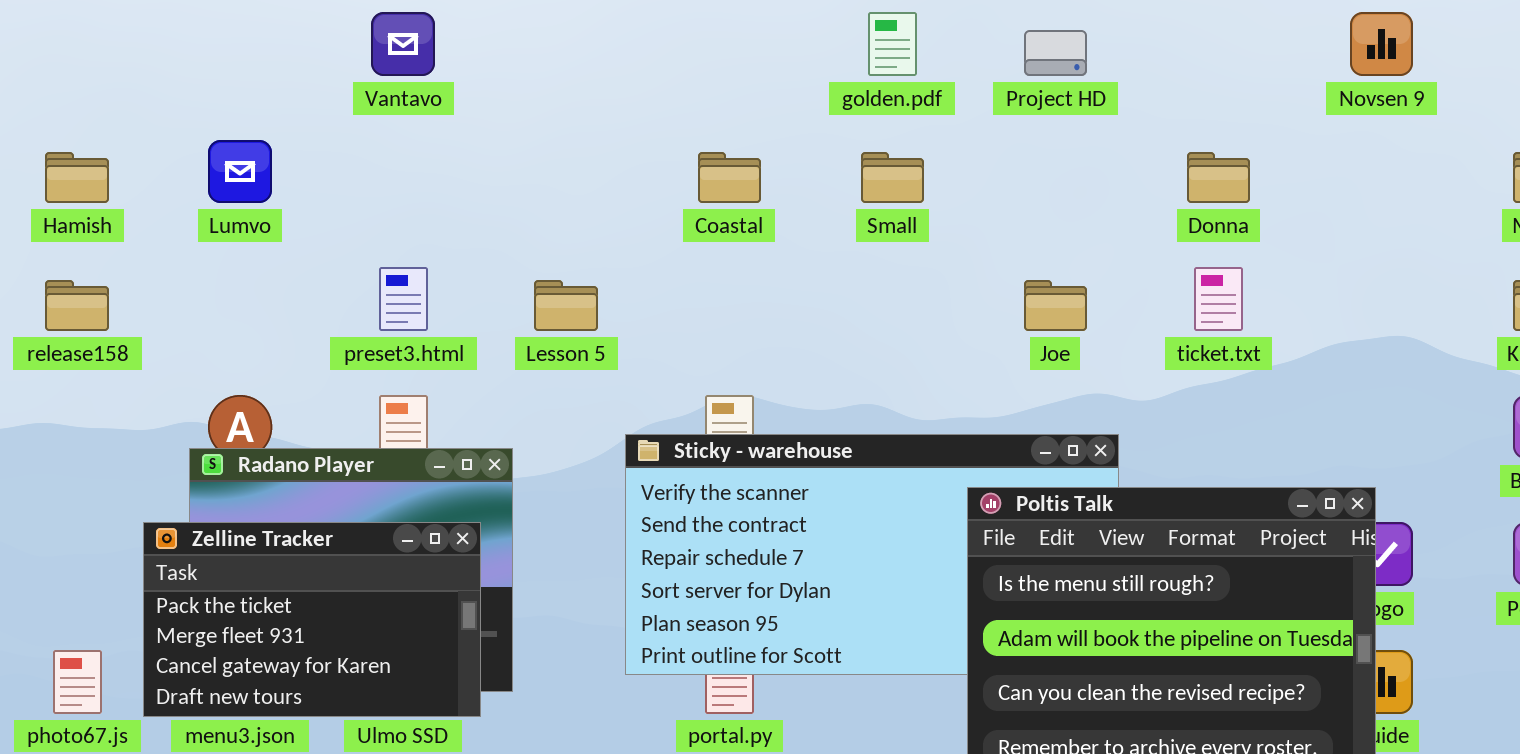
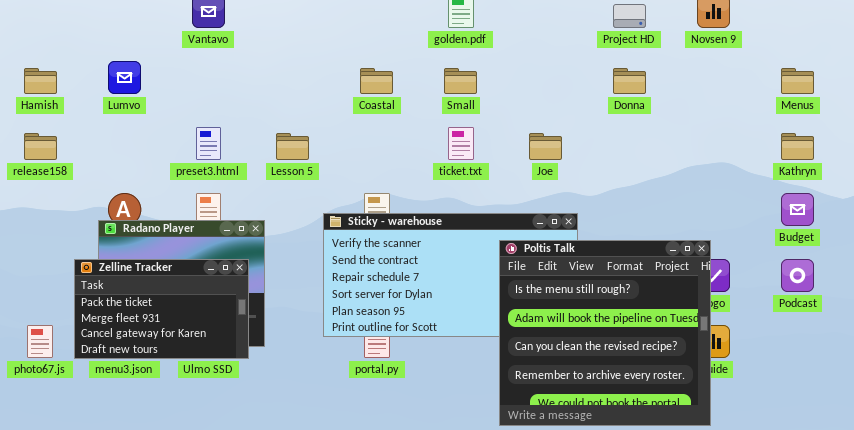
Project HD: [1024,30,1087,76] -> [613,4,646,28], moved
ticket.txt: [1194,267,1243,331] -> [448,127,474,160], moved

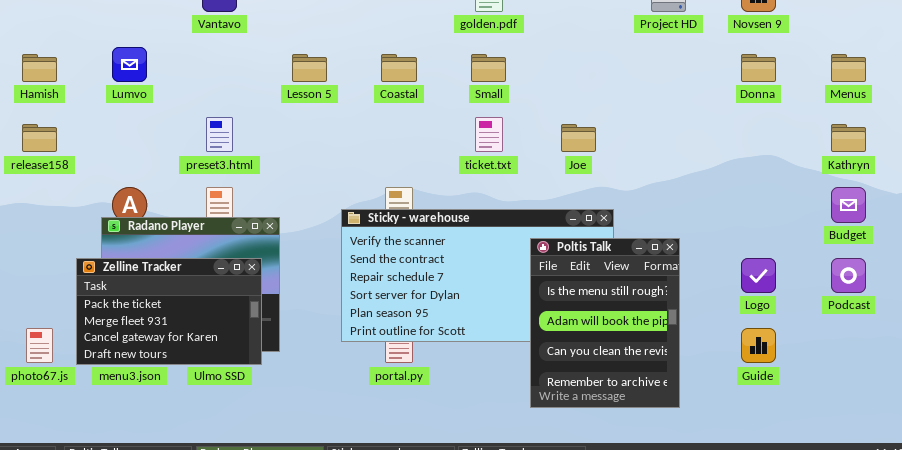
Donna: [613,68,646,94] -> [741,54,776,82], moved
Lesson 5: [276,133,309,160] -> [292,54,327,82], moved
Poltis Talk: [499,240,711,426] -> [530,238,680,408], resized

